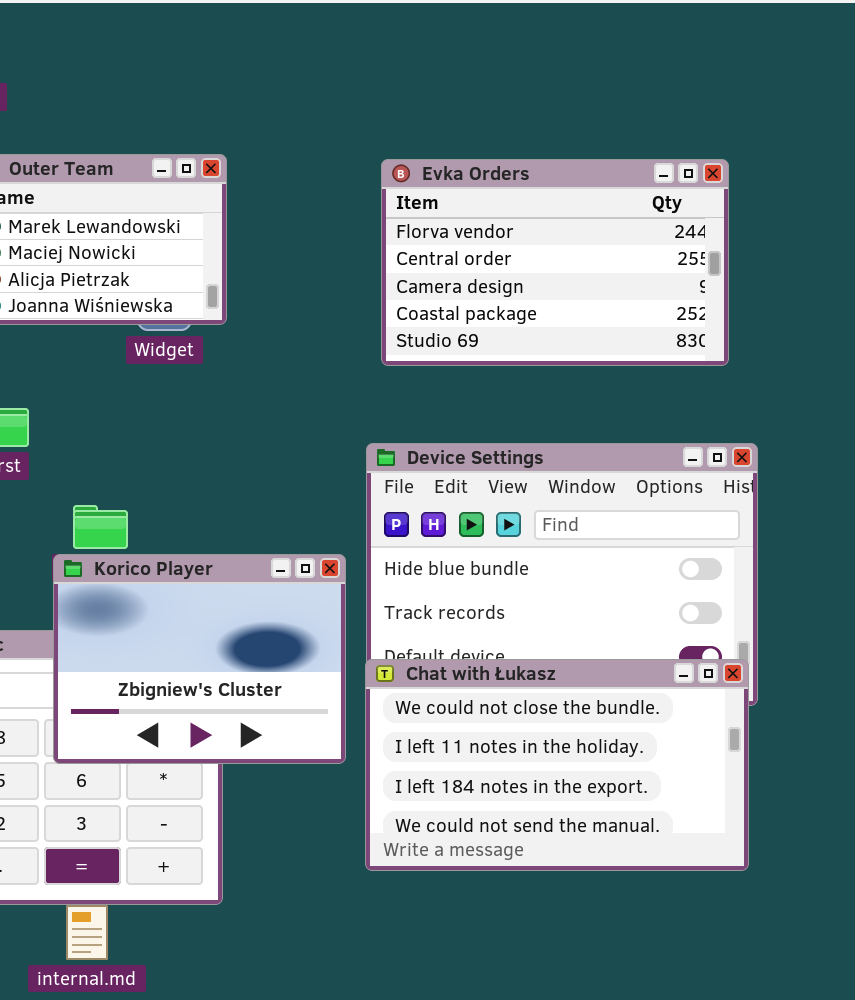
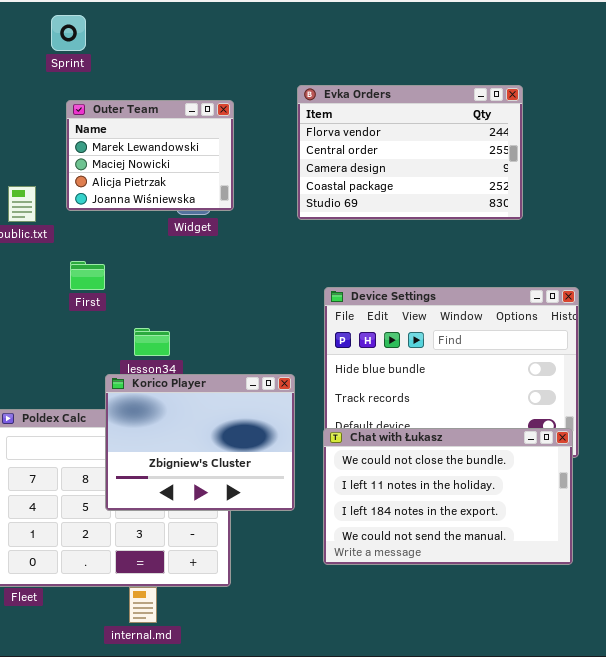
Evka Orders: [381,159,729,366] -> [297,85,523,220], moved
Korico Player: [53,554,346,764] -> [105,374,295,511], moved

